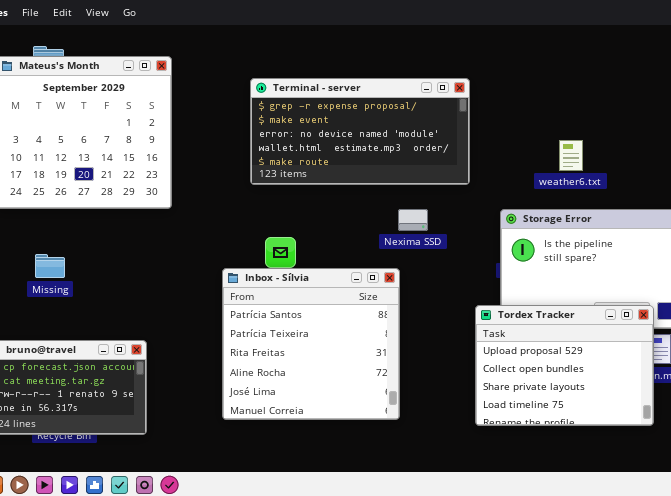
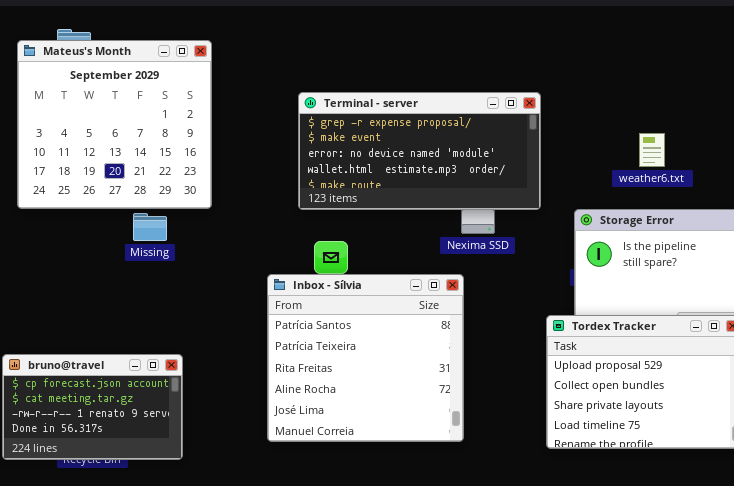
Terminal - server: [250,78,470,185] -> [298,92,541,210], moved
Missing: [35,254,65,278] -> [133,213,167,241], moved

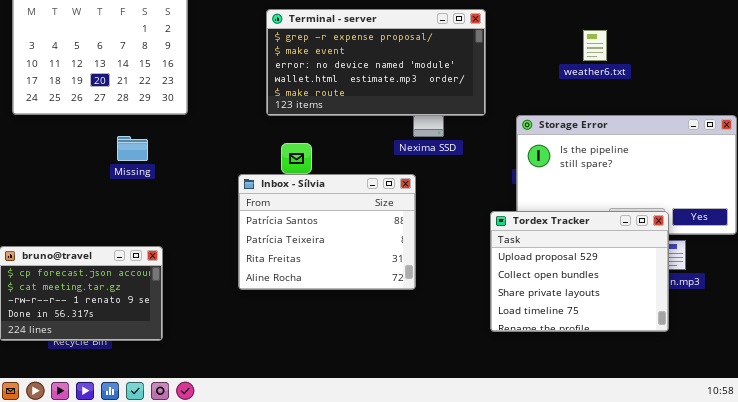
weather6.txt: [639,133,665,167] -> [583,30,607,61], moved
Missing: [133,213,167,241] -> [117,136,148,161], moved
Inbox - Sílvia: [267,274,464,442] -> [238,174,416,290], resized

